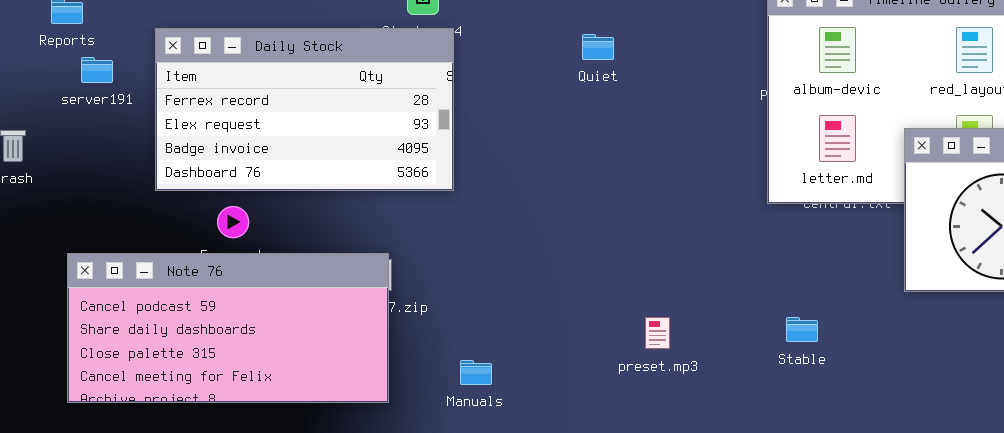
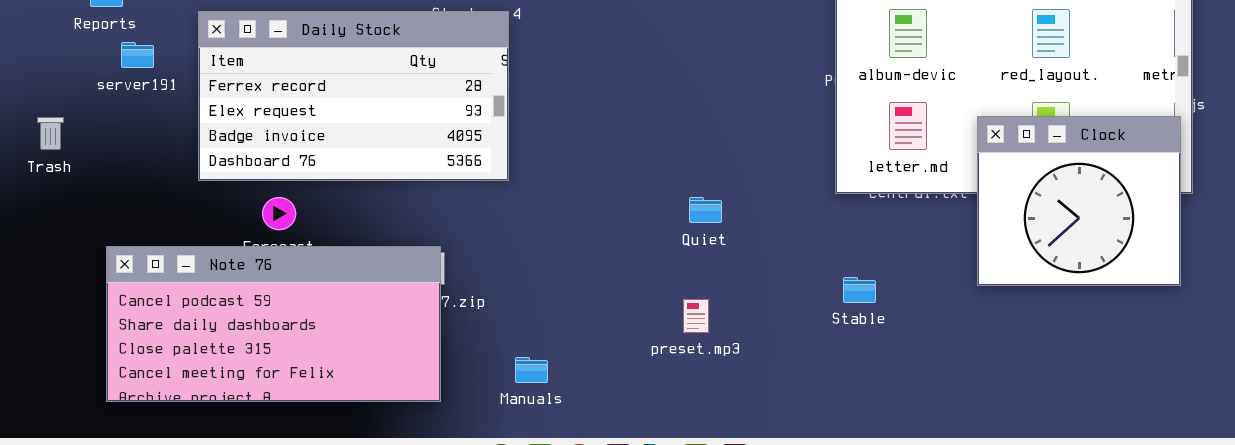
Quiet: [582,34,614,60] -> [689,197,722,223], moved
preset.mp3: [645,317,670,349] -> [683,299,709,333], moved
Stable: [786,317,818,342] -> [843,277,876,303], moved

